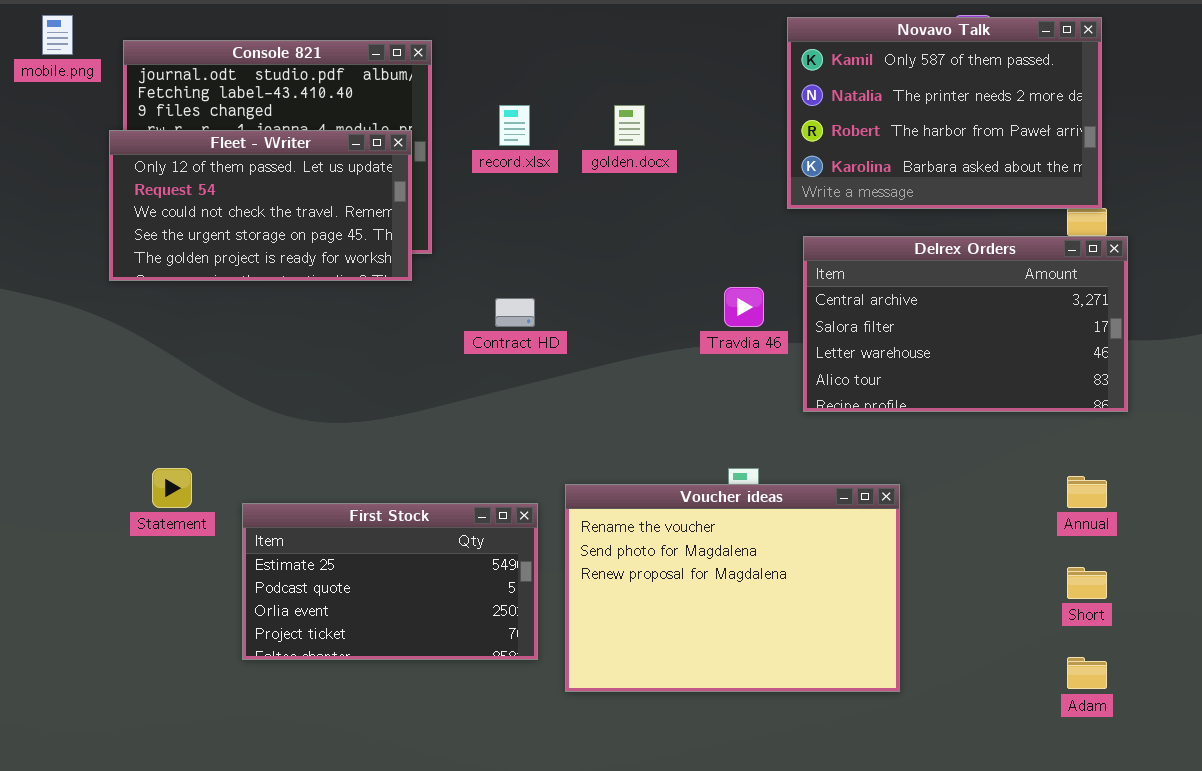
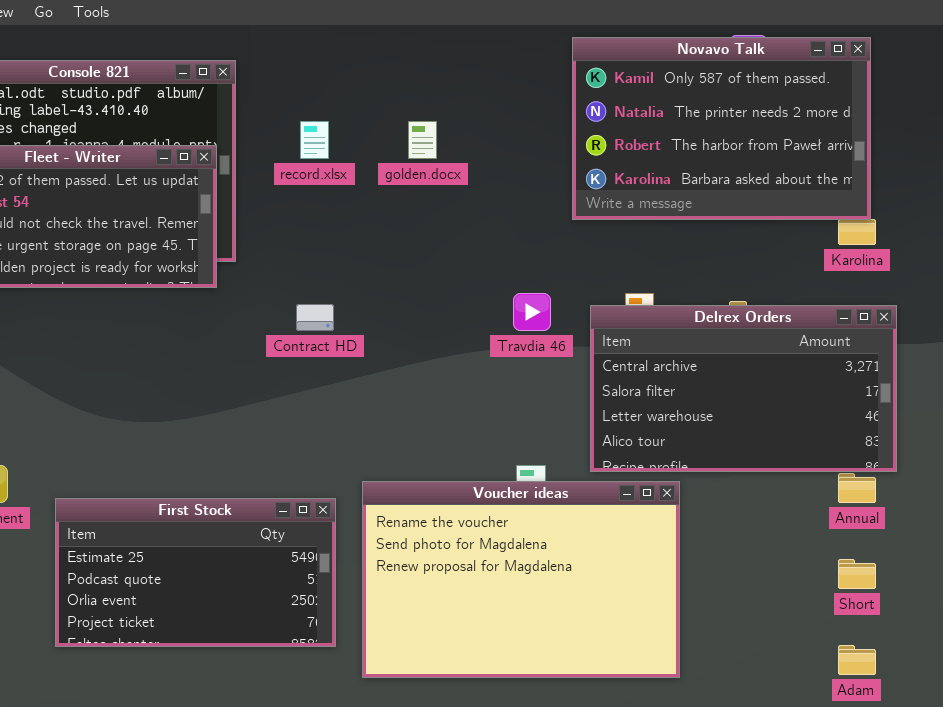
Delrex Orders: [803,236,1128,412] -> [590,305,897,472], moved

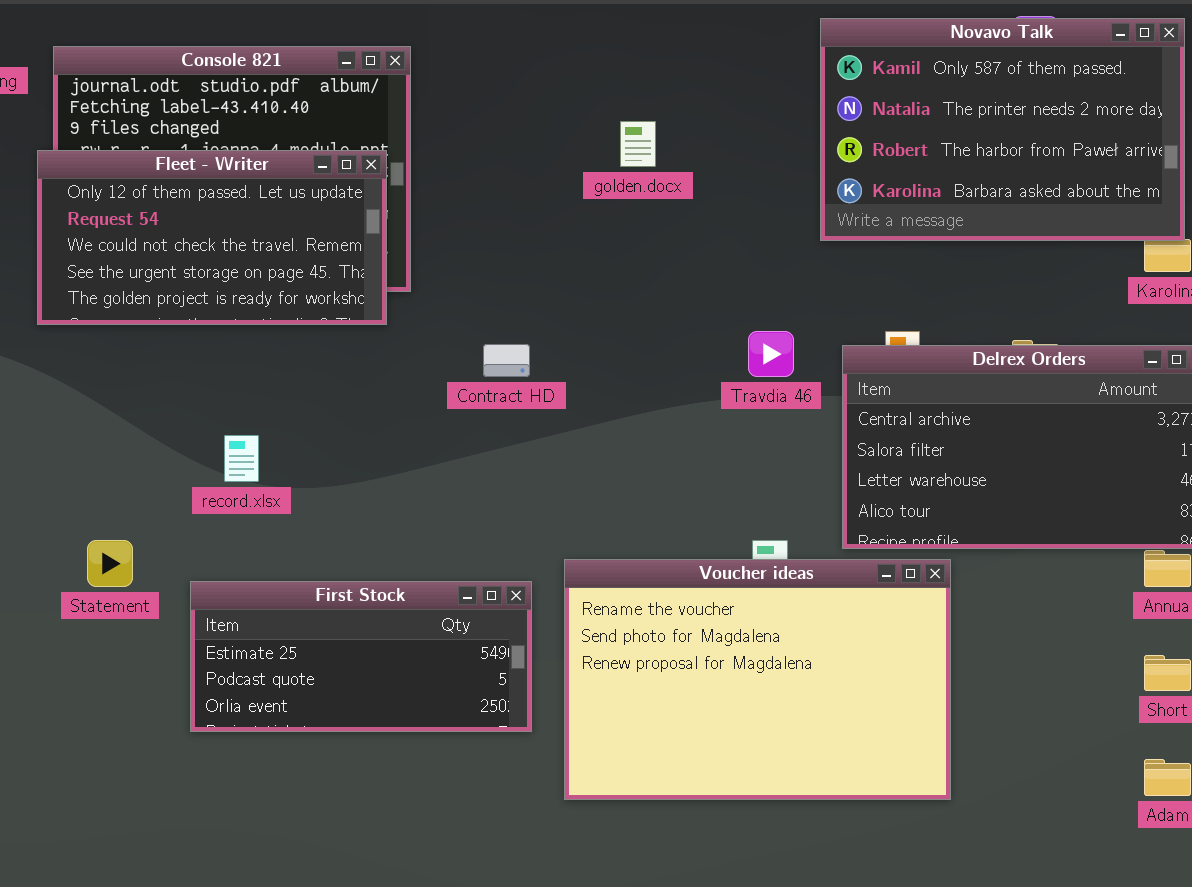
record.xlsx: [300,121,329,159] -> [224,435,259,482], moved
First Stock: [55,498,336,647] -> [190,581,532,732], resized

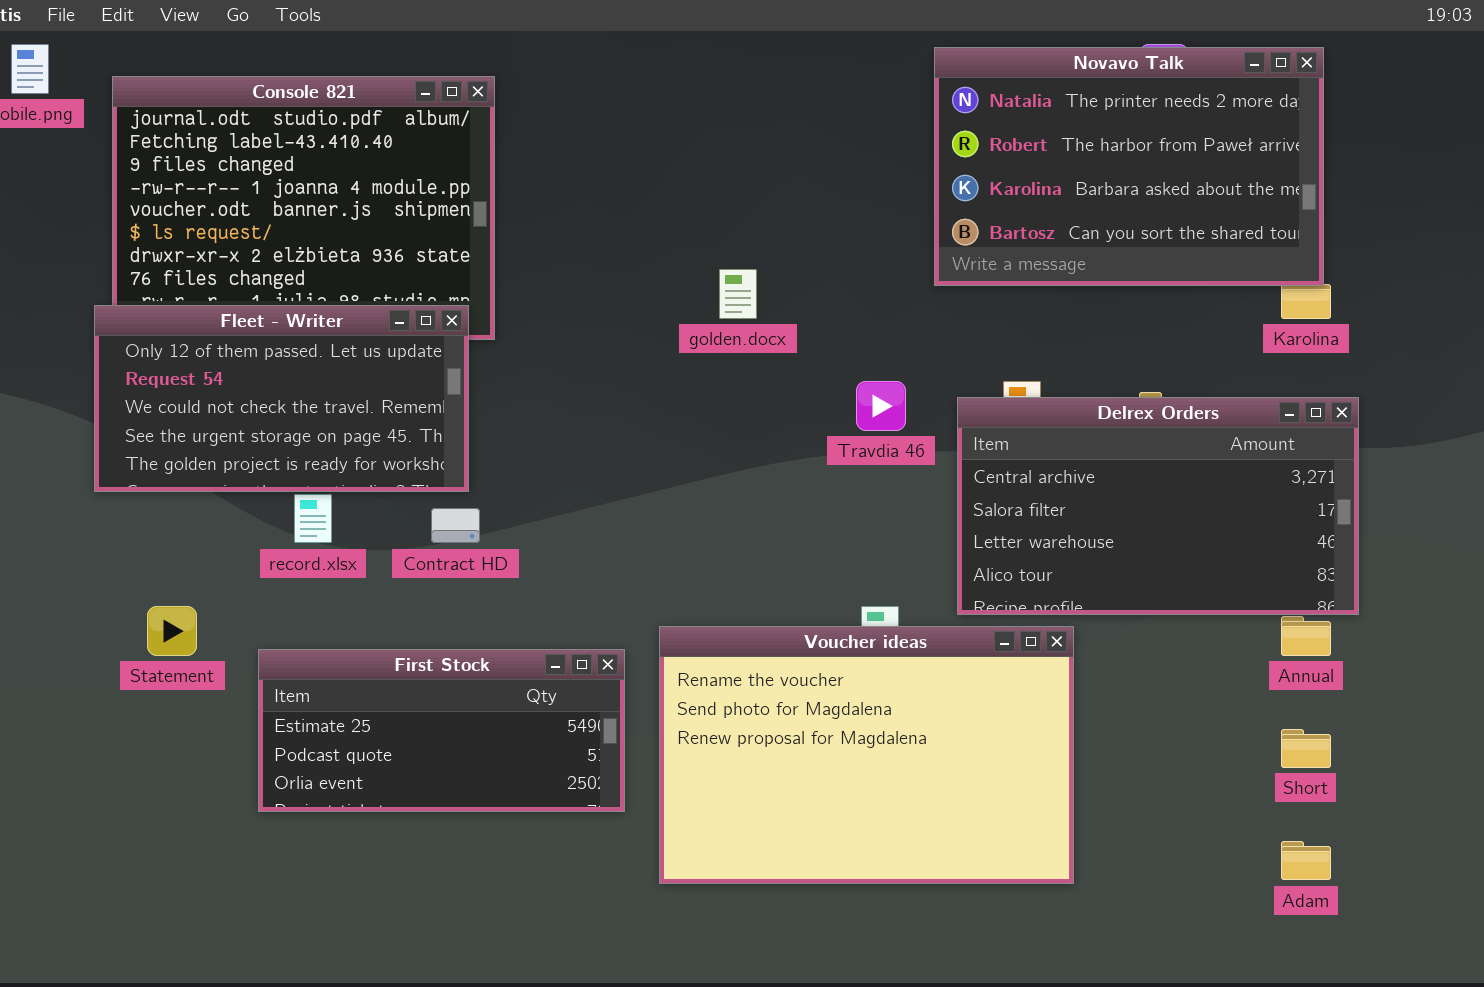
Novavo Talk: [820,18,1185,241] -> [934,47,1324,286], scrolled down 1 row
golden.docx: [620,121,656,167] -> [719,269,757,319], moved
Fleet - Writer: [37,150,387,325] -> [94,305,469,492], moved
Contract HD: [483,344,530,377] -> [431,508,480,543], moved

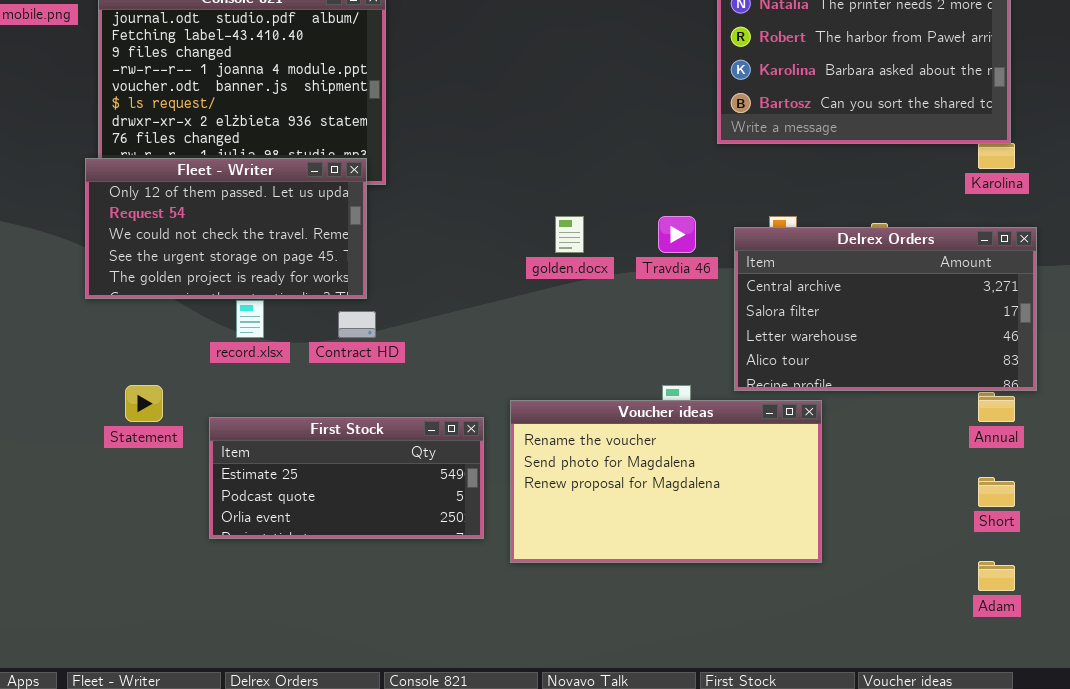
golden.docx: [719,269,757,319] -> [555,216,584,253], moved
Voucher ideas: [659,626,1074,884] -> [510,400,822,563], resized

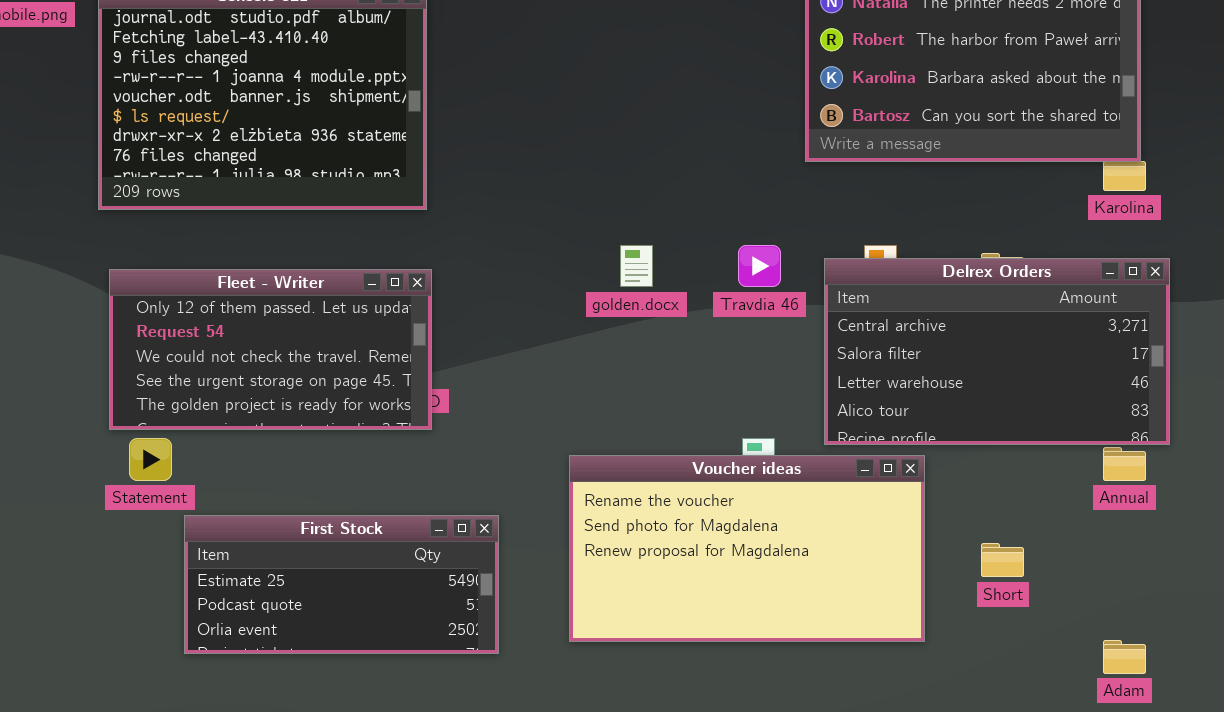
Fleet - Writer: [85,158,367,299] -> [109,269,432,430], moved
First Stock: [209,417,484,539] -> [184,515,499,654], moved
Short: [978,477,1015,507] -> [981,543,1024,577], moved

